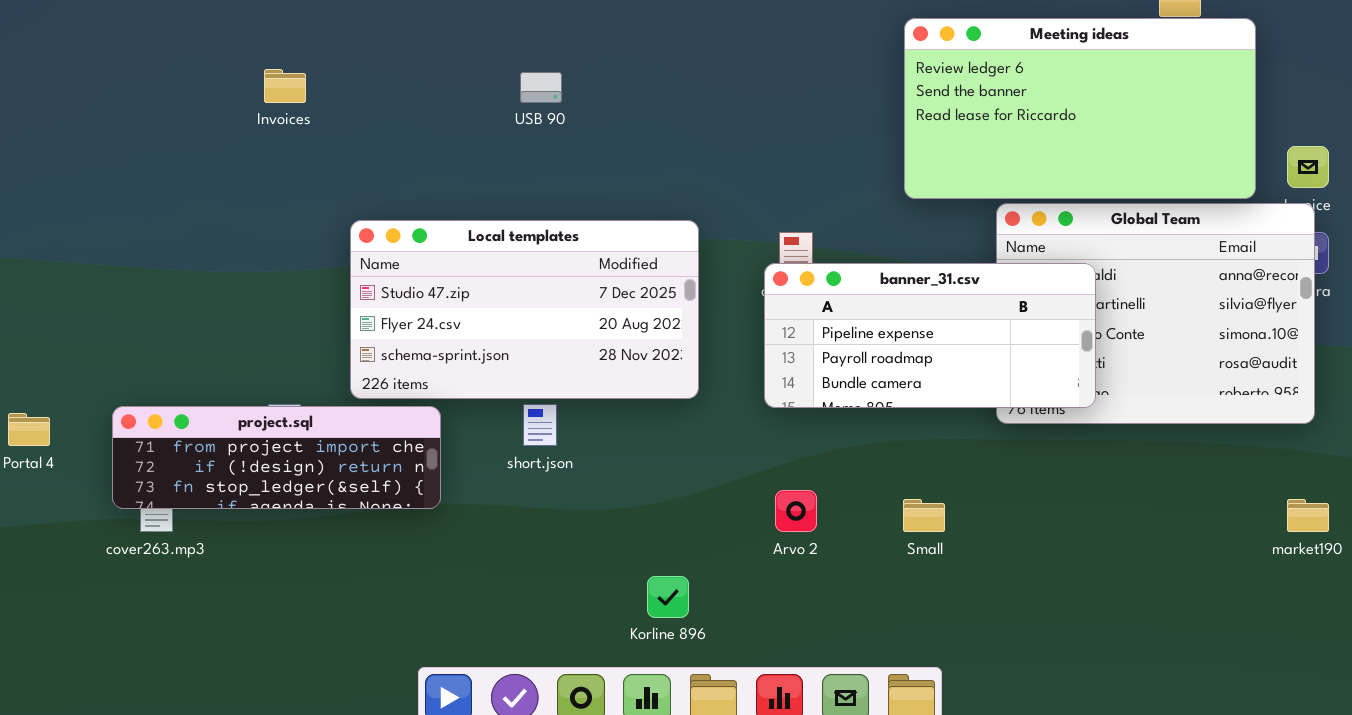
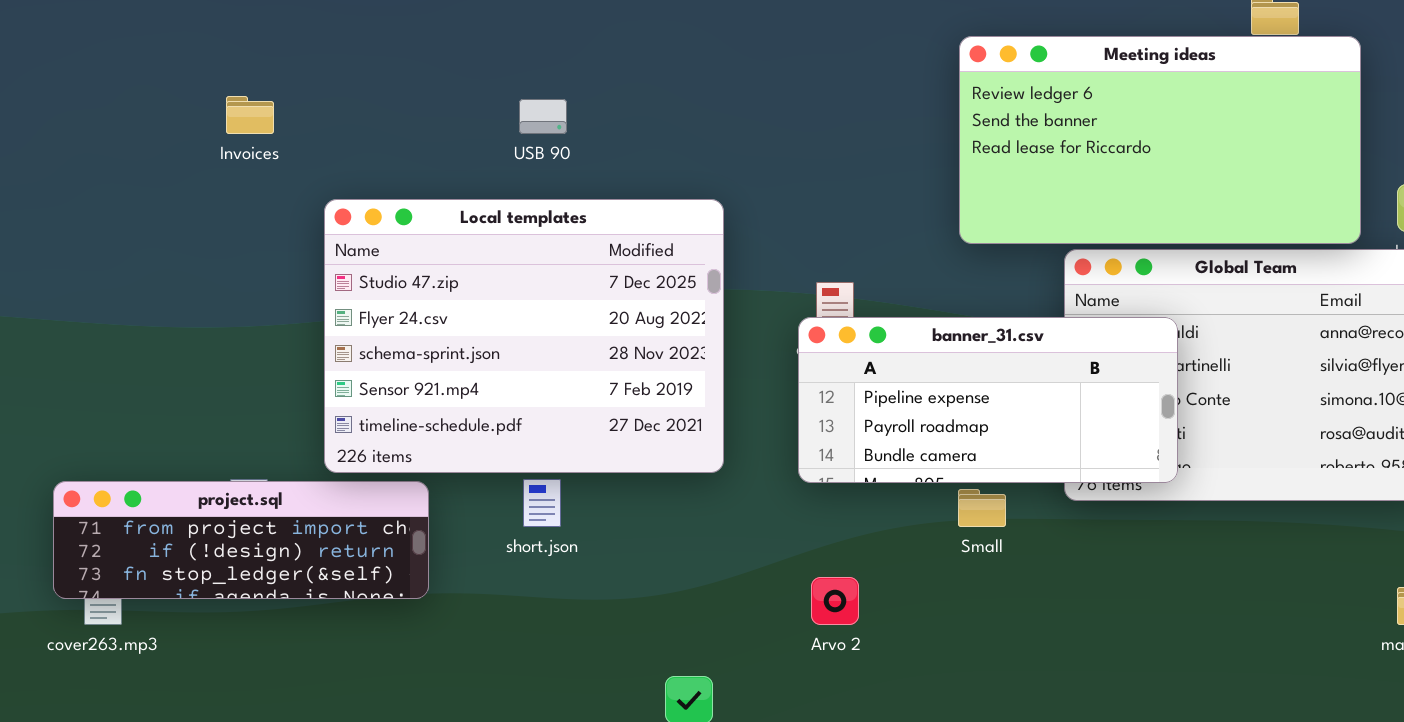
Local templates: [350,220,699,399] -> [324,199,724,473], resized
Small: [903,499,945,532] -> [958,489,1006,527], moved

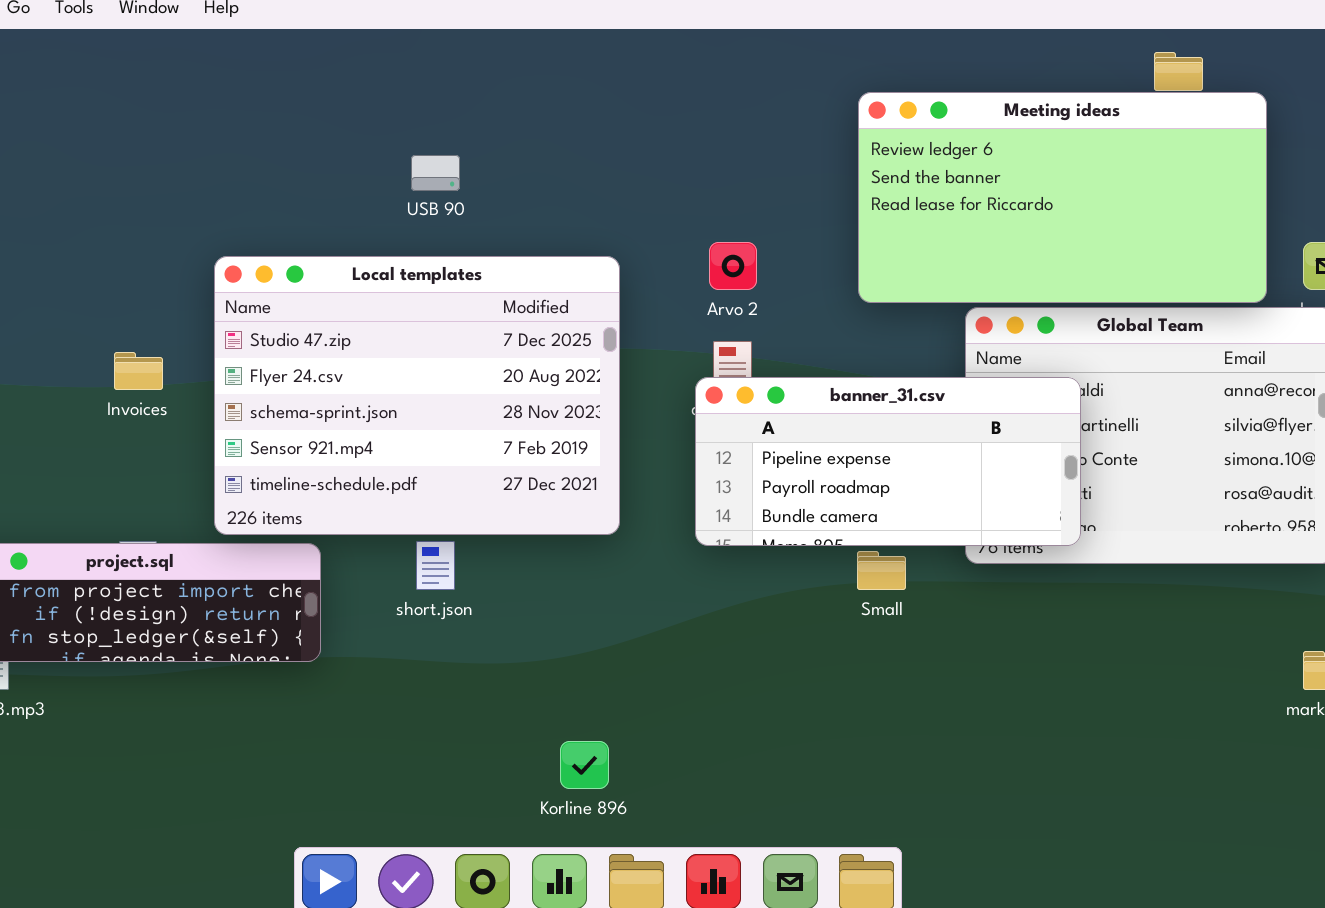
Invoices: [226,96,274,134] -> [114,352,163,390], moved
Arvo 2: [811,577,859,625] -> [709,242,757,290], moved

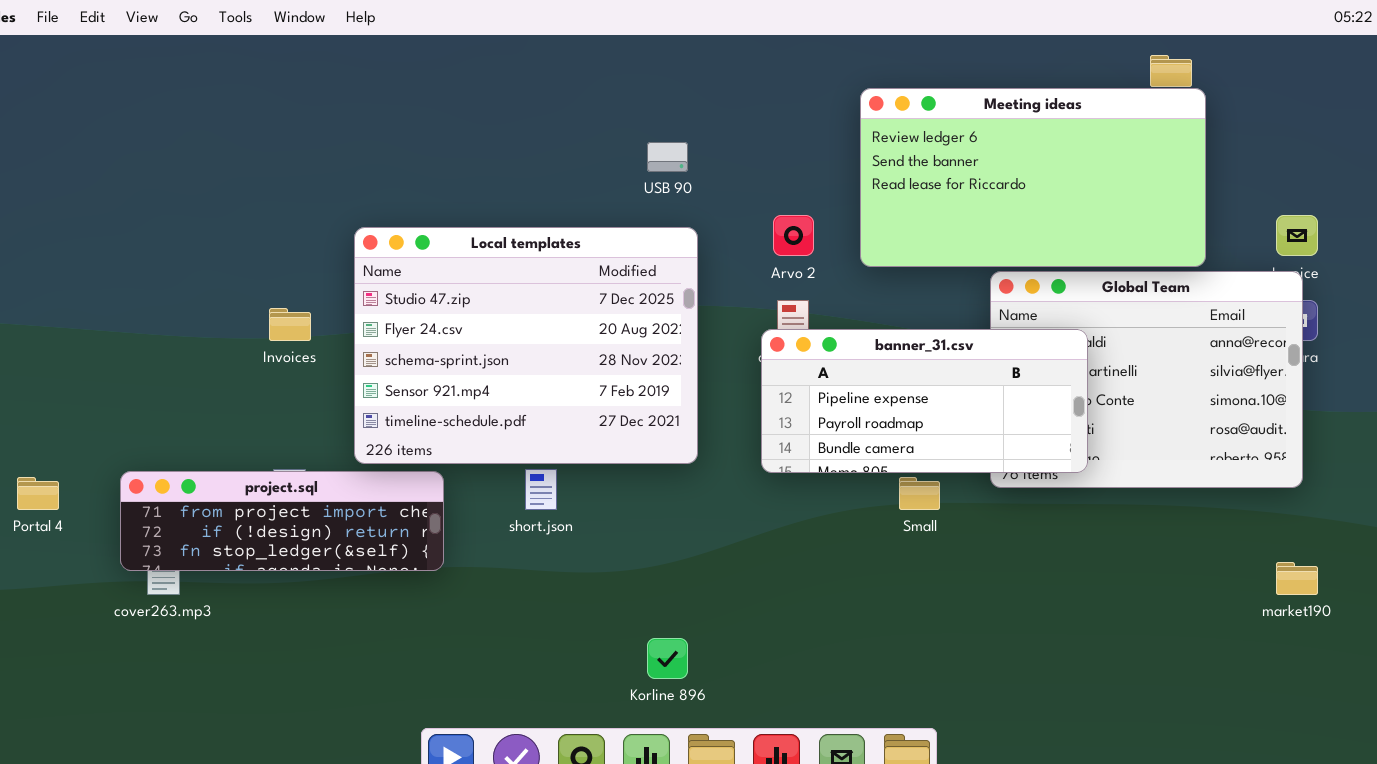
Meeting ideas: [858,92,1267,303] -> [860,88,1206,267], moved
USB 90: [411,155,460,191] -> [647,142,688,172], moved

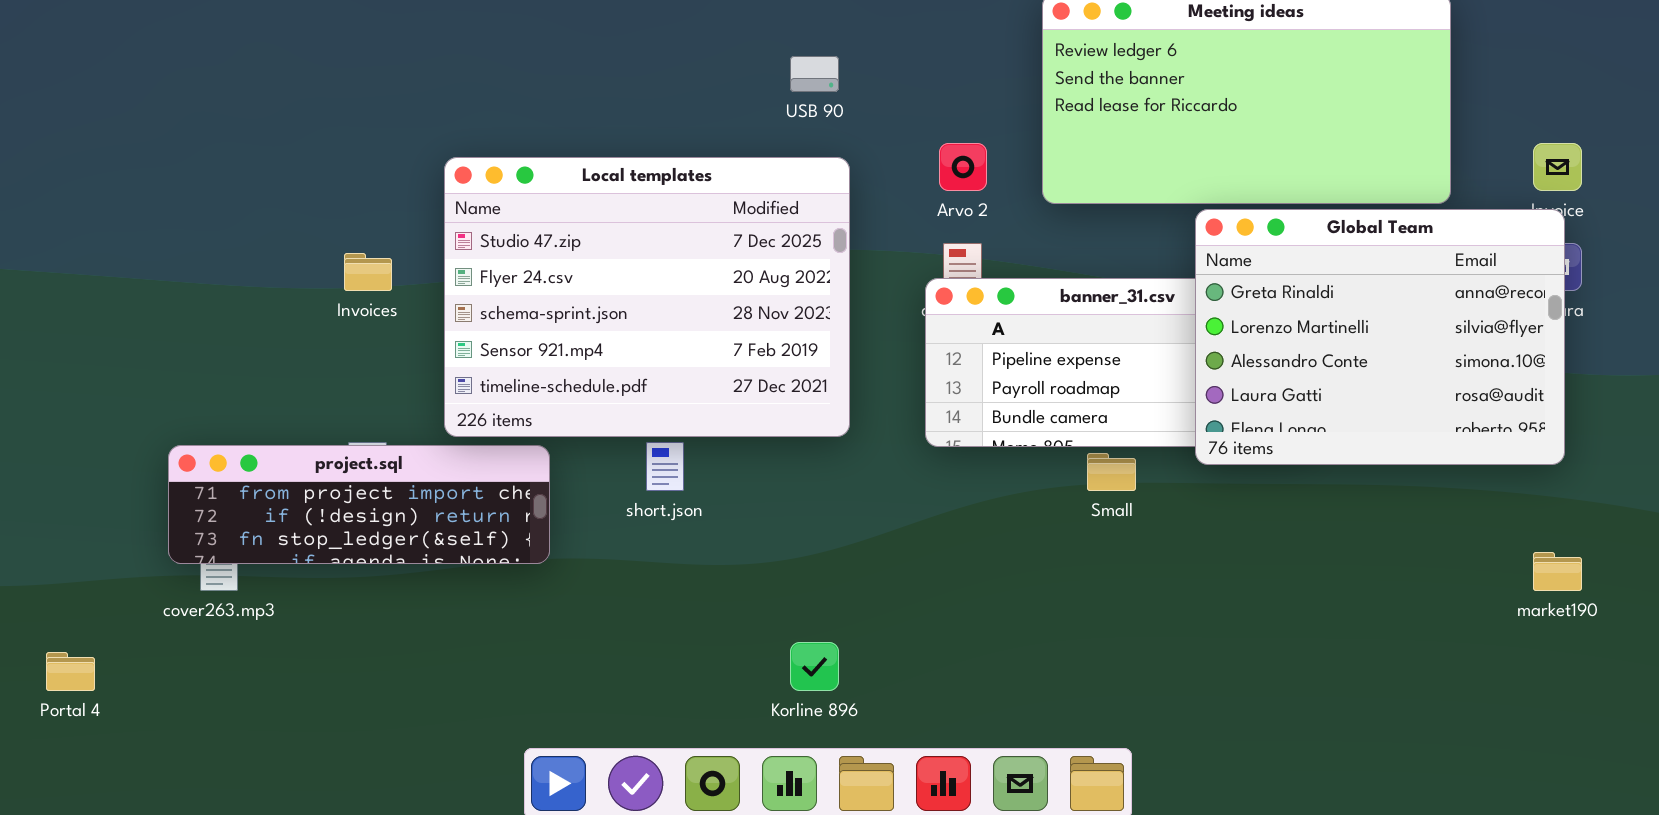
Global Team: [990,271,1303,488] -> [1195,209,1565,465], raised
Portal 4: [17,477,59,510] -> [46,652,95,691], moved

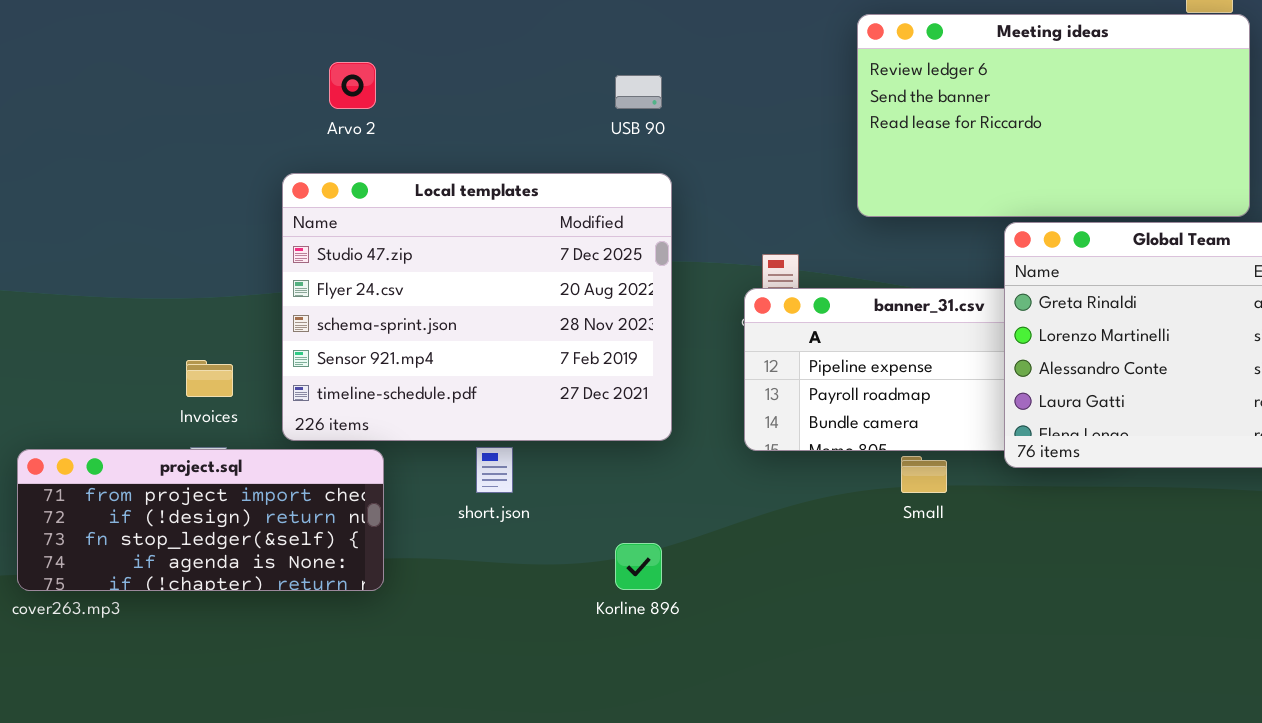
Arvo 2: [939,143,987,191] -> [329,62,376,109], moved
Invoices: [344,253,392,291] -> [186,360,233,397], moved
project.sql: [168,445,550,564] -> [17,449,384,591], resized
Korline 896: [790,642,839,691] -> [615,543,662,590], moved

